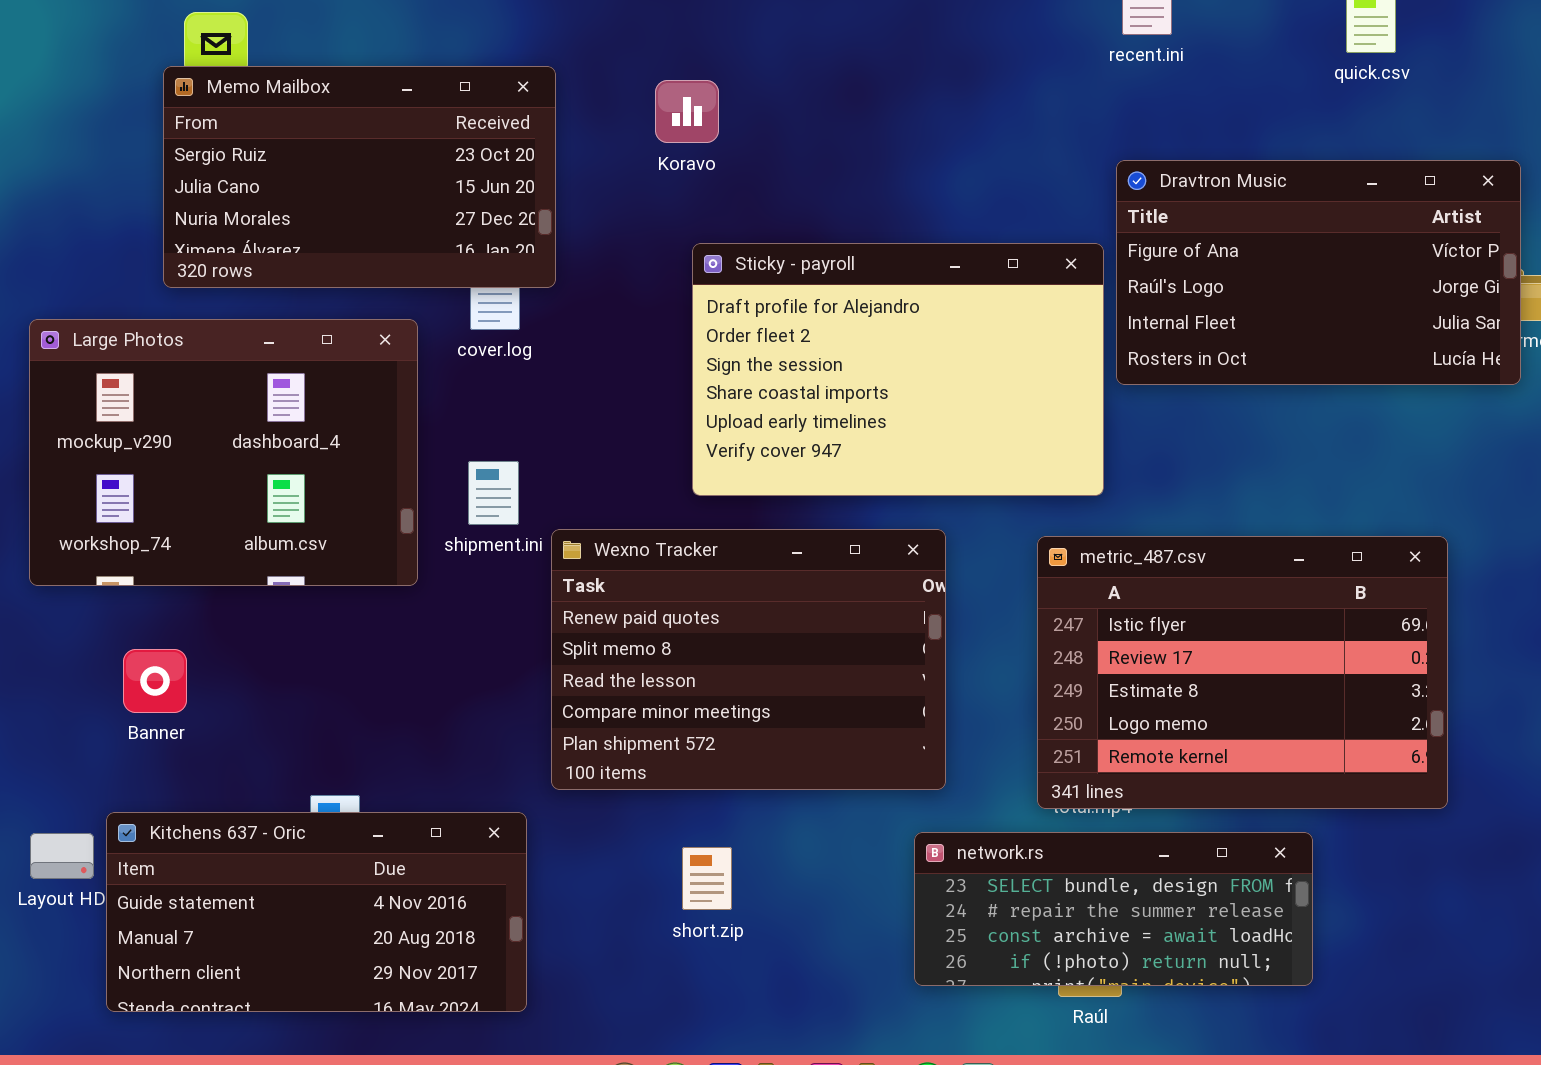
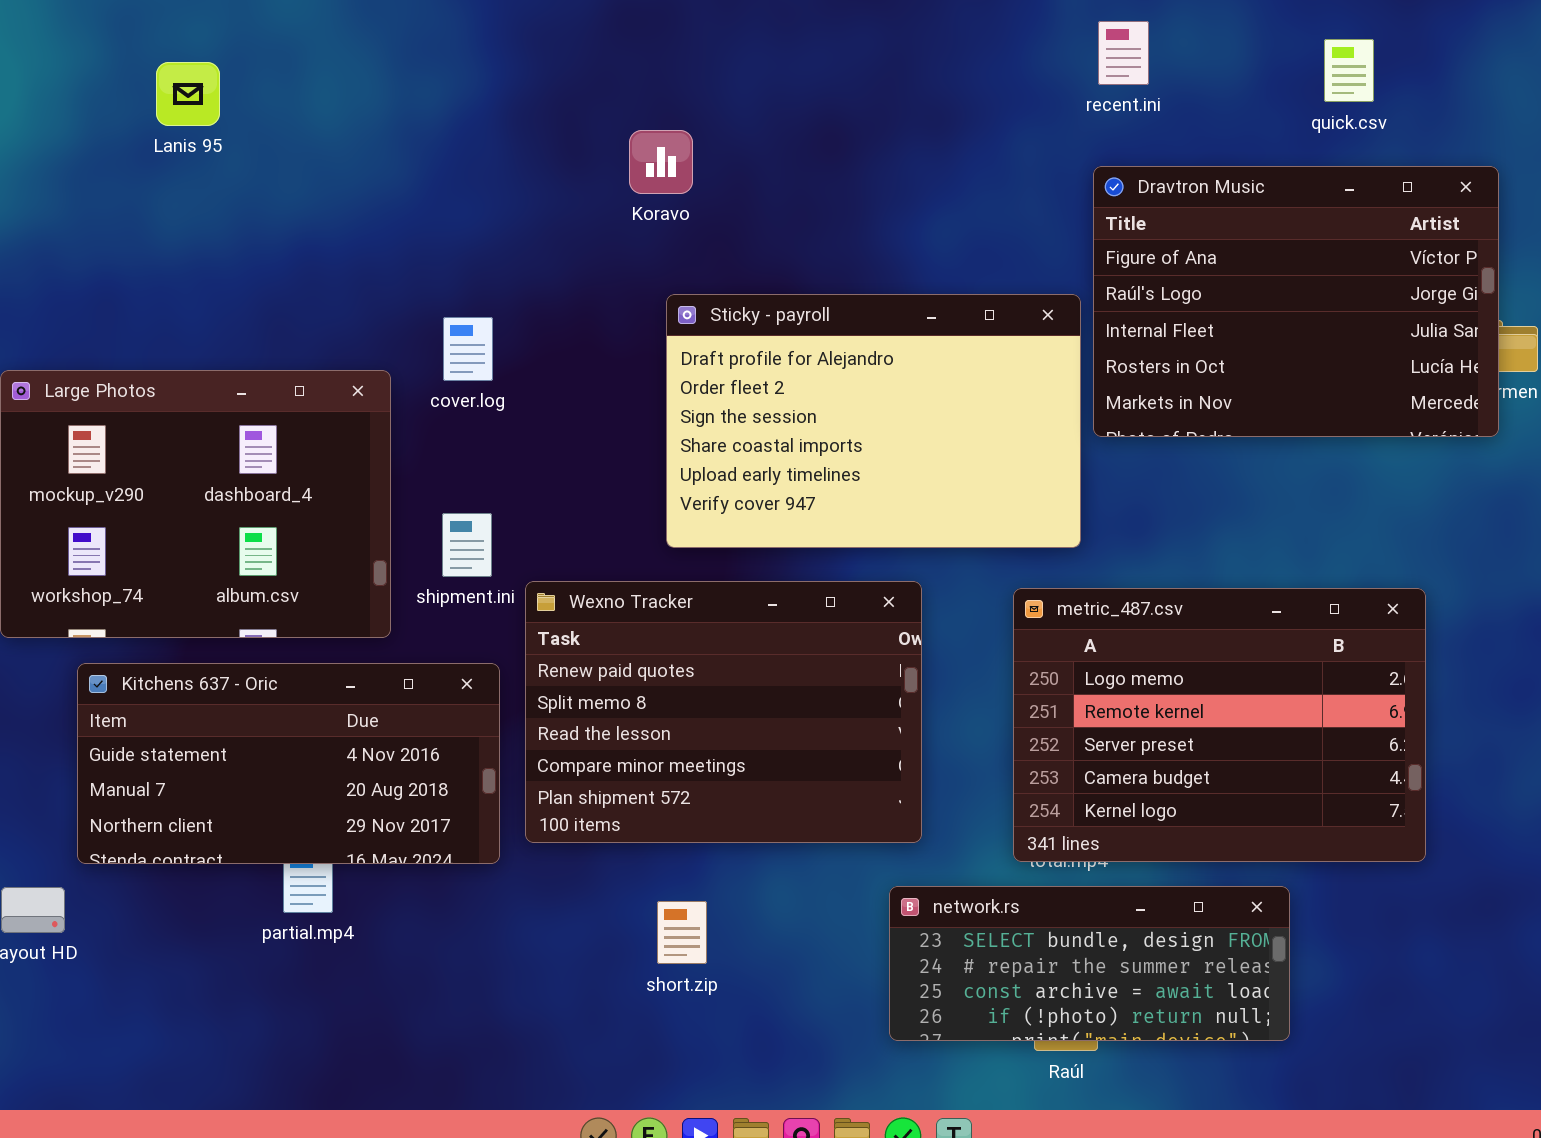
Memo Mailbox: [163,66,556,288] -> none, closed
Dravtron Music: [1116,160,1521,385] -> [1093,166,1499,437], resized
metric_487.csv: [1037,536,1448,809] -> [1013,588,1426,862], scrolled down 3 rows
Kitchens 637 - Oric: [106,812,527,1012] -> [77,663,500,864], moved

